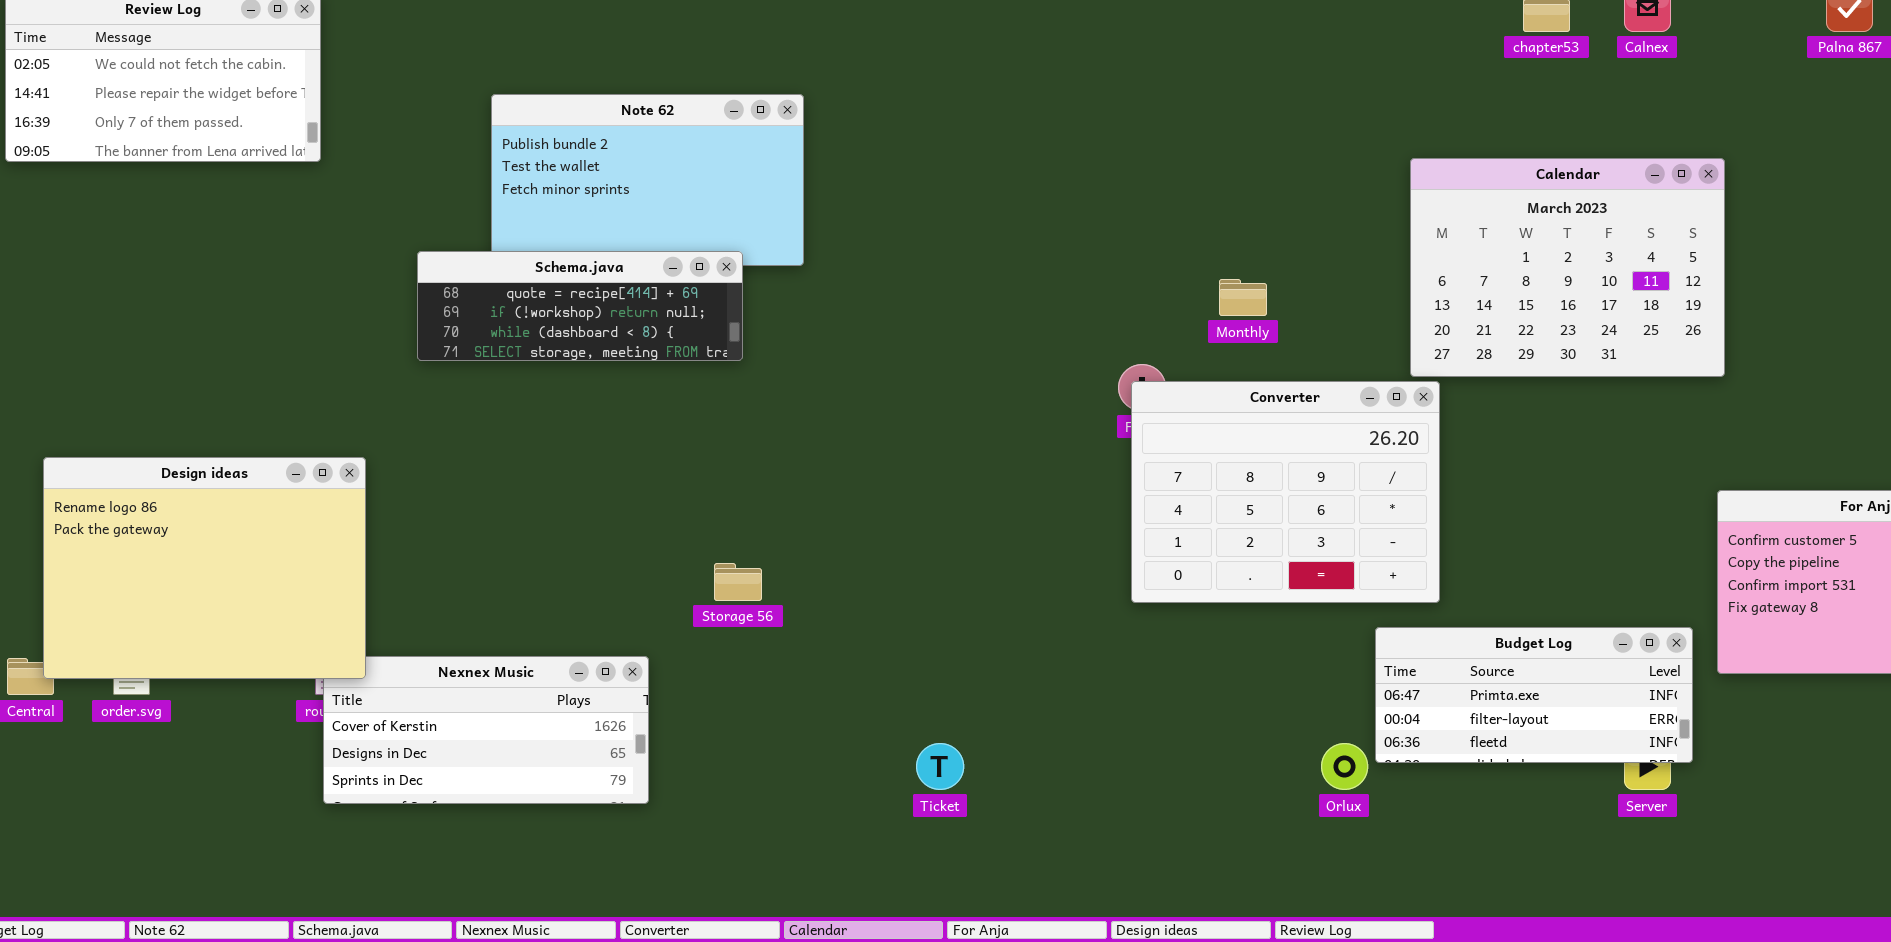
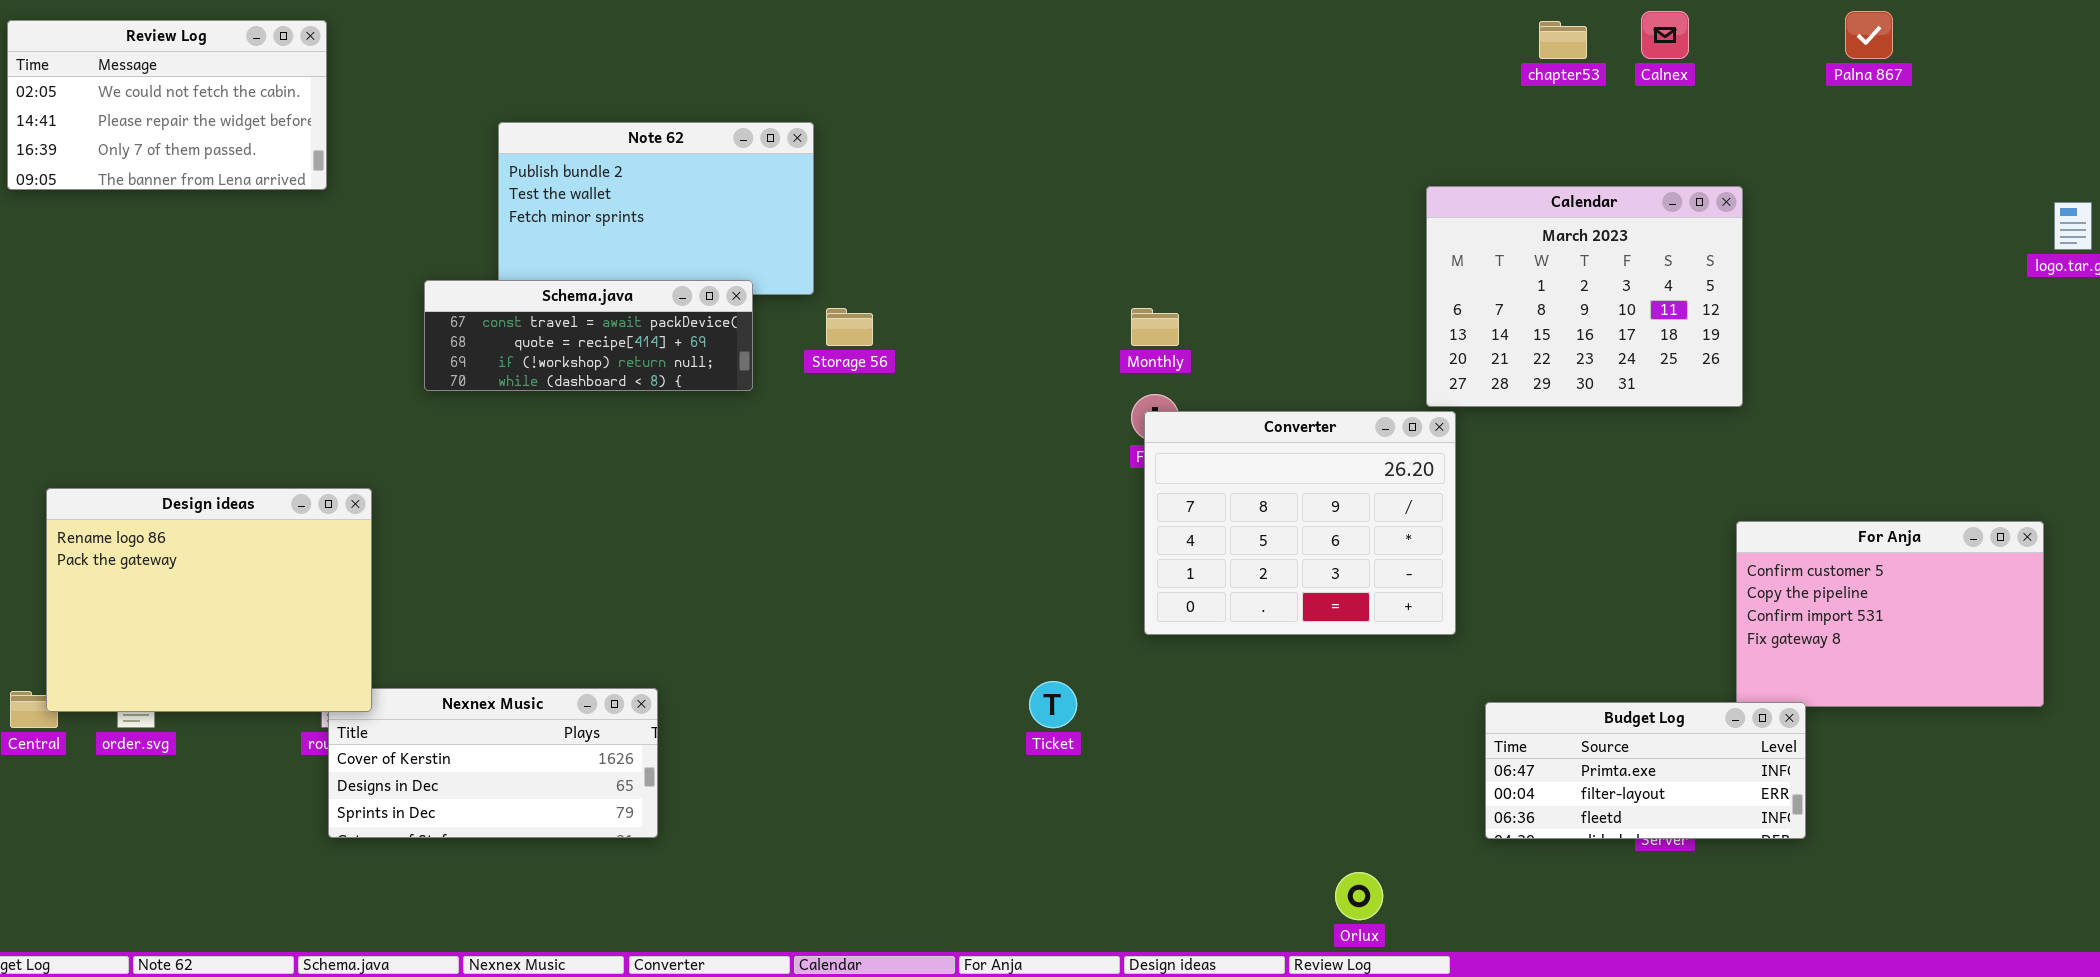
Schema.java: [417,251,743,361] -> [424,280,753,391], scrolled up 1 row
Monthly: [1219,279,1267,316] -> [1131,308,1179,346], moved
Storage 56: [714,563,762,601] -> [826,308,873,346], moved
Budget Log: [1375,627,1693,763] -> [1485,702,1806,839], moved
Ticket: [916,743,964,790] -> [1029,681,1077,728], moved
Orlux: [1321,743,1368,790] -> [1335,872,1383,920], moved

